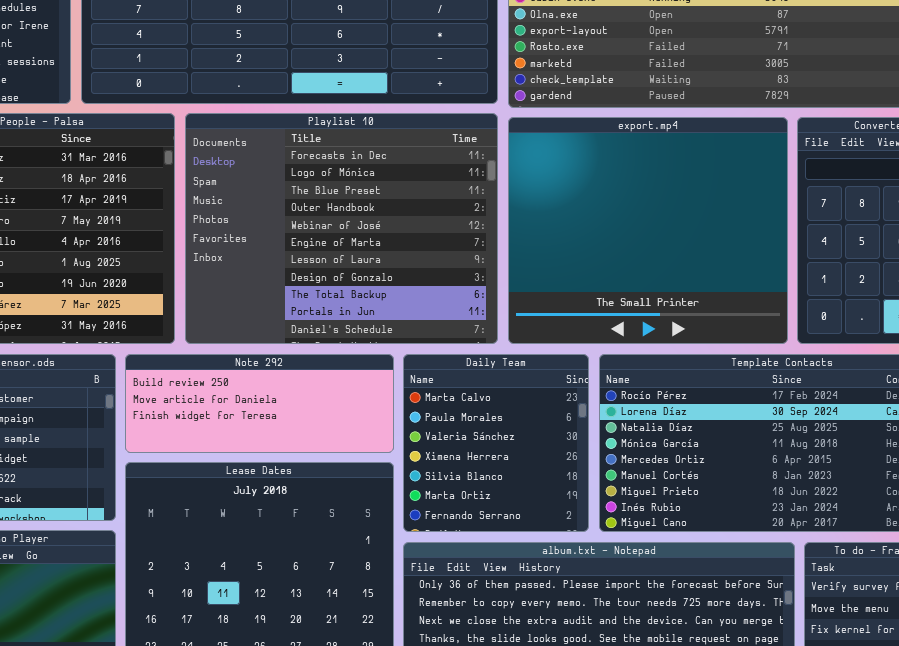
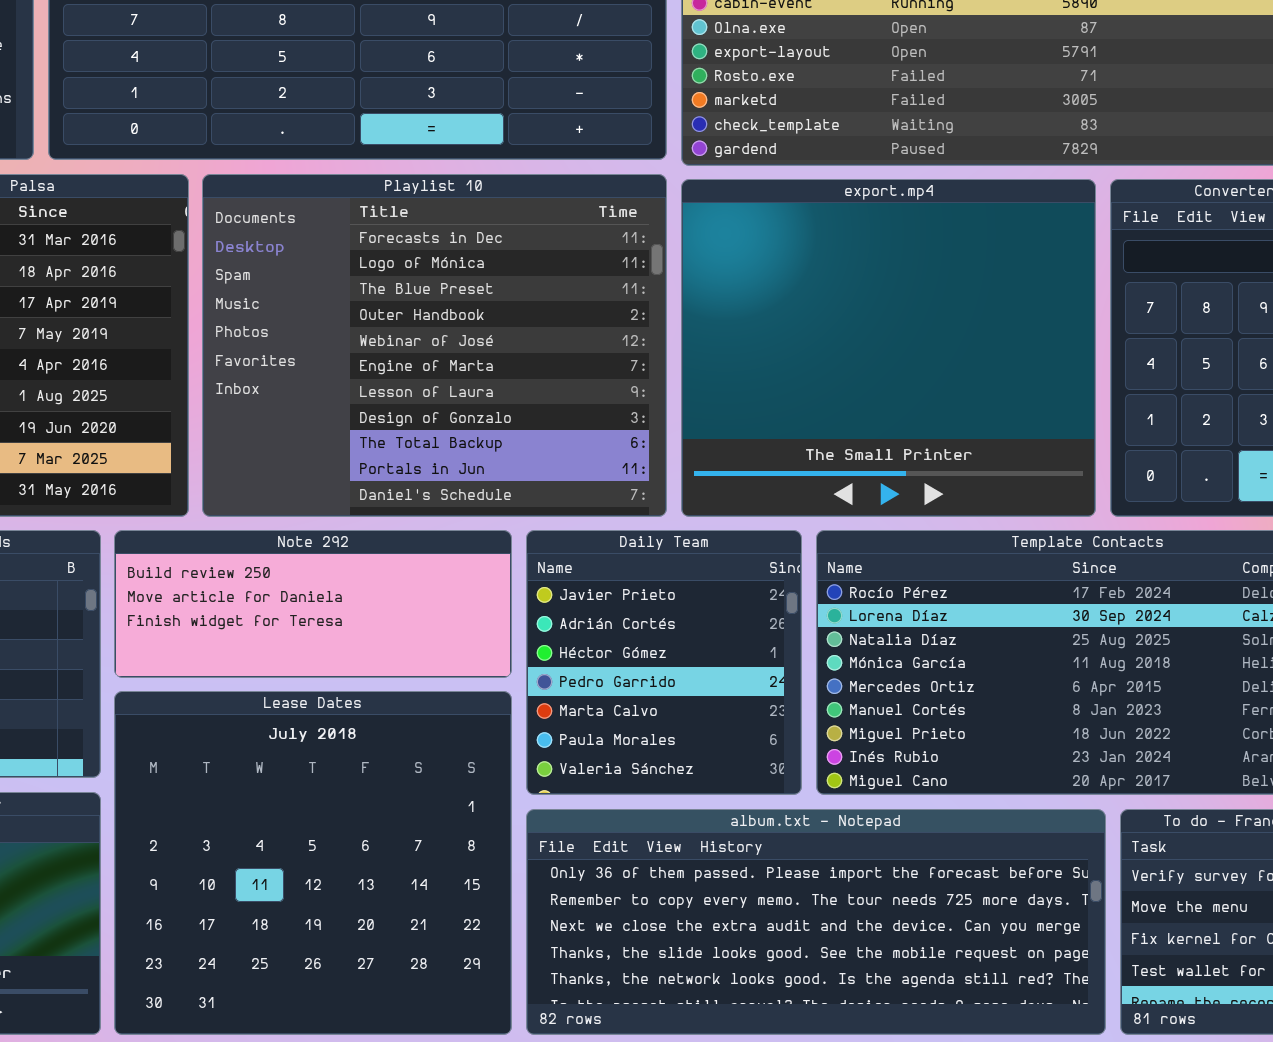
Daily Team: [403,354,589,532] -> [526,530,802,795], scrolled up 4 rows

